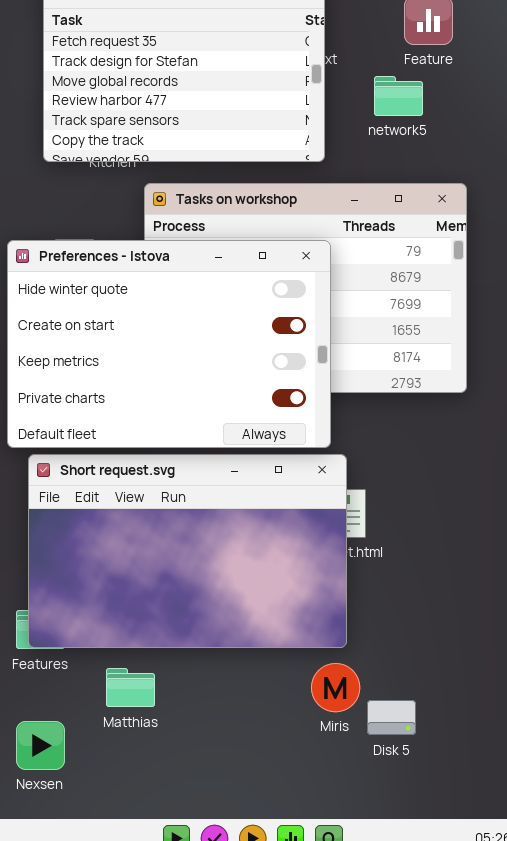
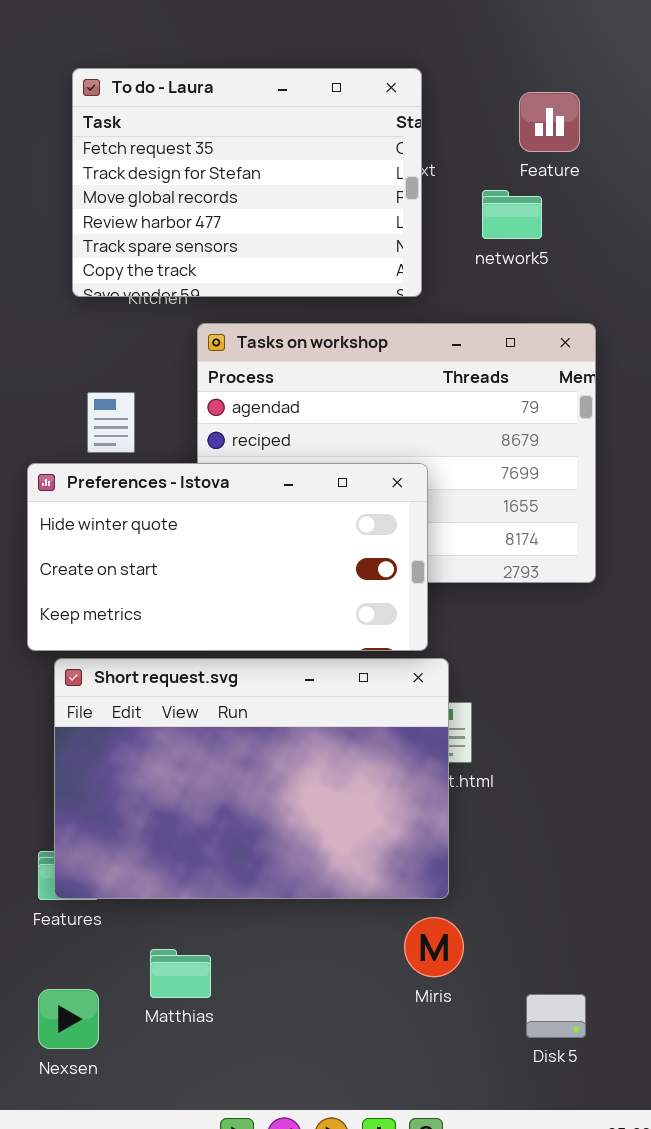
Preferences - Istova: [7,240,331,448] -> [27,463,428,651], resized
Matthias: [106,668,155,707] -> [150,949,211,998], moved
Disk 5: [367,700,416,735] -> [526,994,586,1038], moved

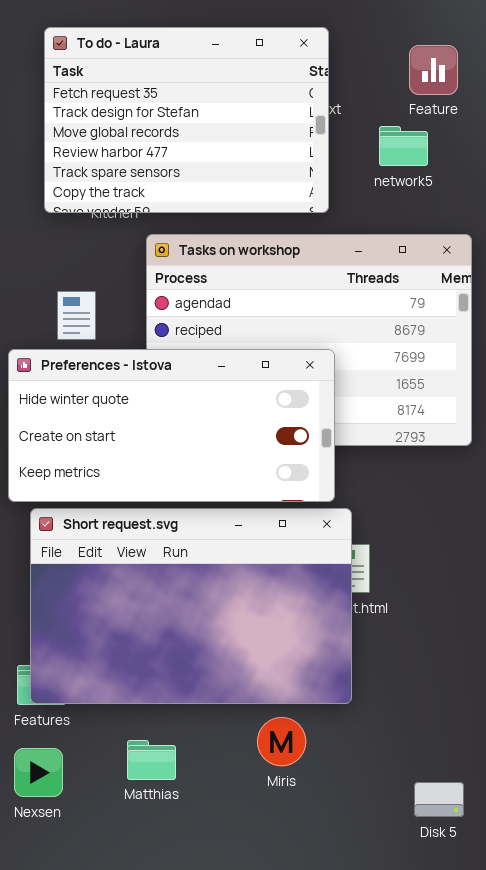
Miris: [404,917,464,977] -> [257,717,306,766], moved
Matthias: [150,949,211,998] -> [127,740,176,780], moved
Nexsen: [38,989,99,1049] -> [14,748,63,797], moved

